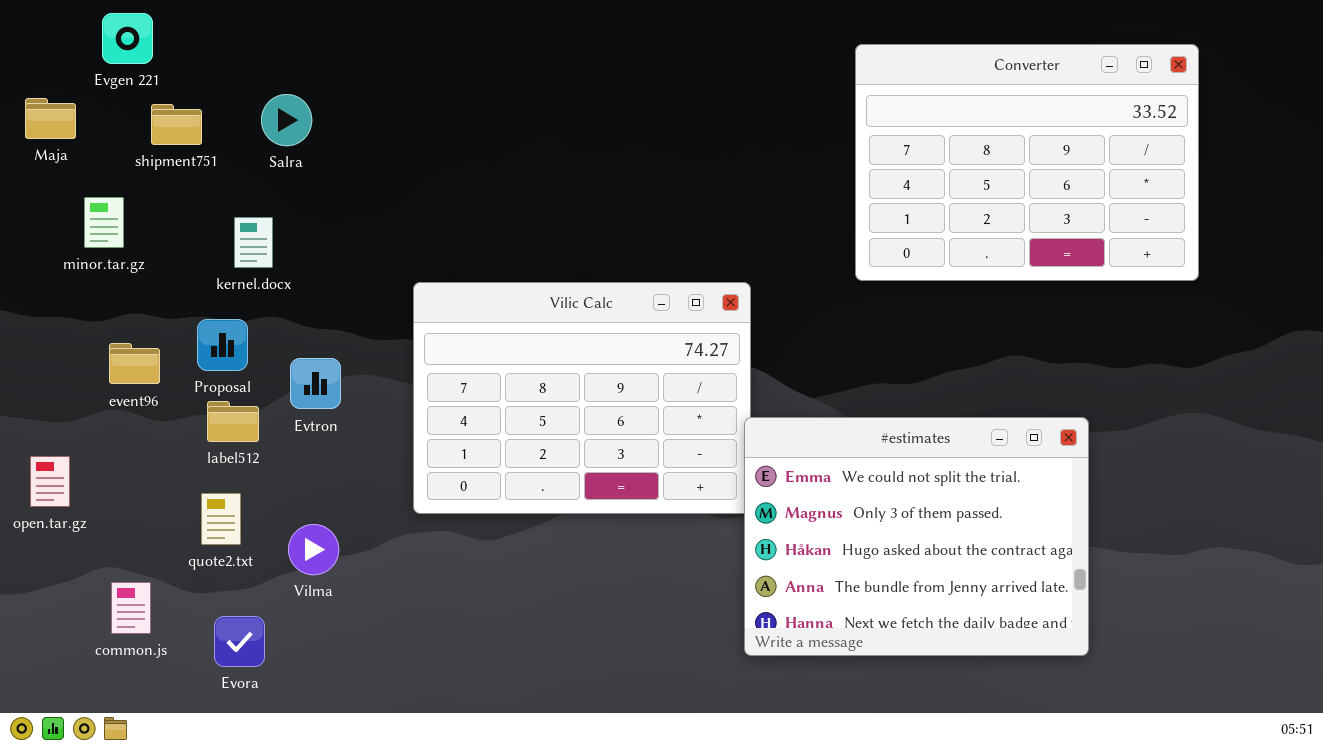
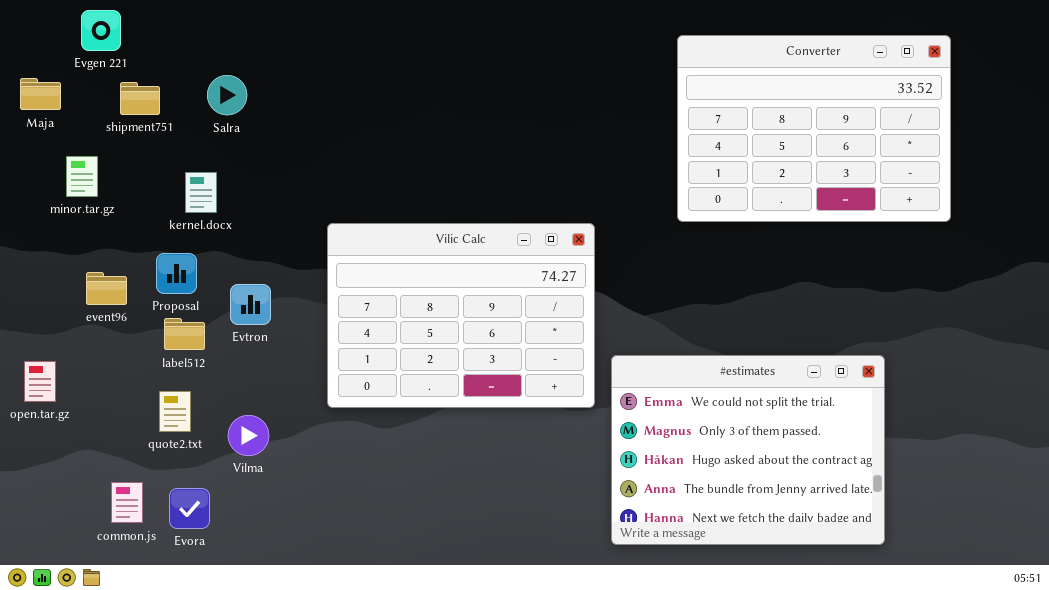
#estimates: [744,417,1089,656] -> [611,355,885,545], moved
common.js: [111,582,151,634] -> [111,482,143,523], moved

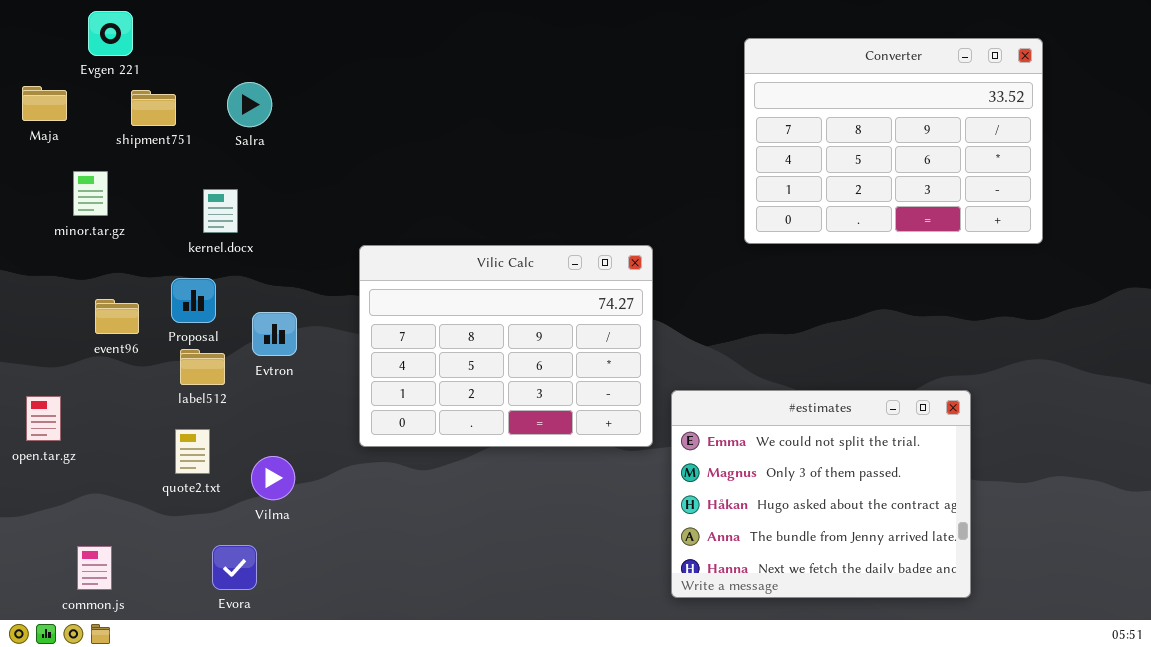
common.js: [111,482,143,523] -> [77,546,112,590], moved
Evora: [169,488,210,529] -> [212,545,257,590], moved

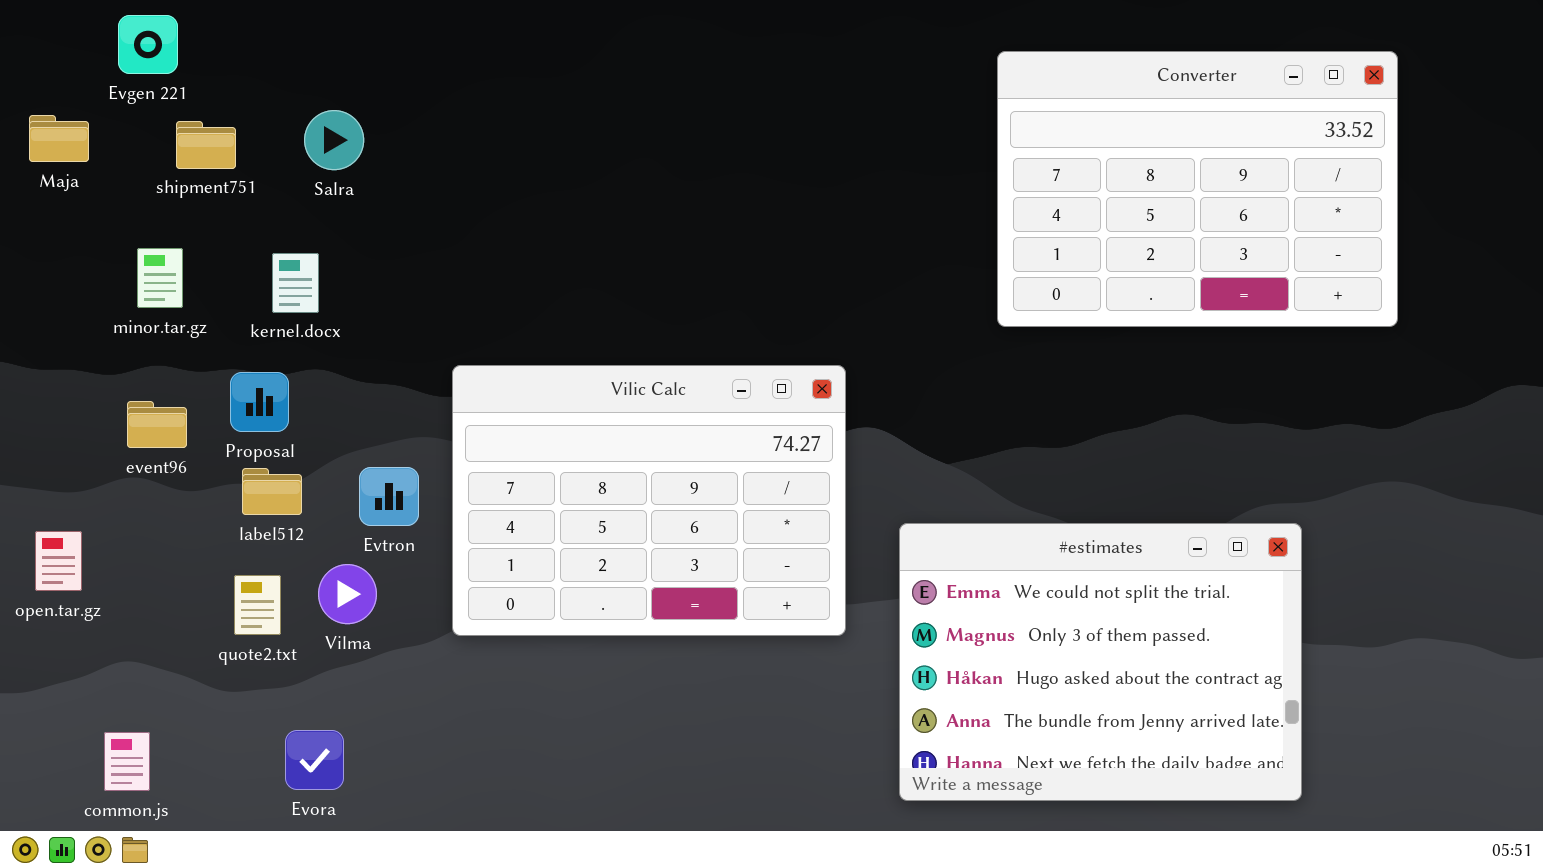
minor.tar.gz: [73,171,108,216] -> [137,248,183,308], moved
Vilic Calc: [359,245,653,447] -> [452,365,846,636], moved
Evtron: [252,312,297,356] -> [359,467,419,526], moved
Vilma: [251,456,295,500] -> [318,564,377,624], moved

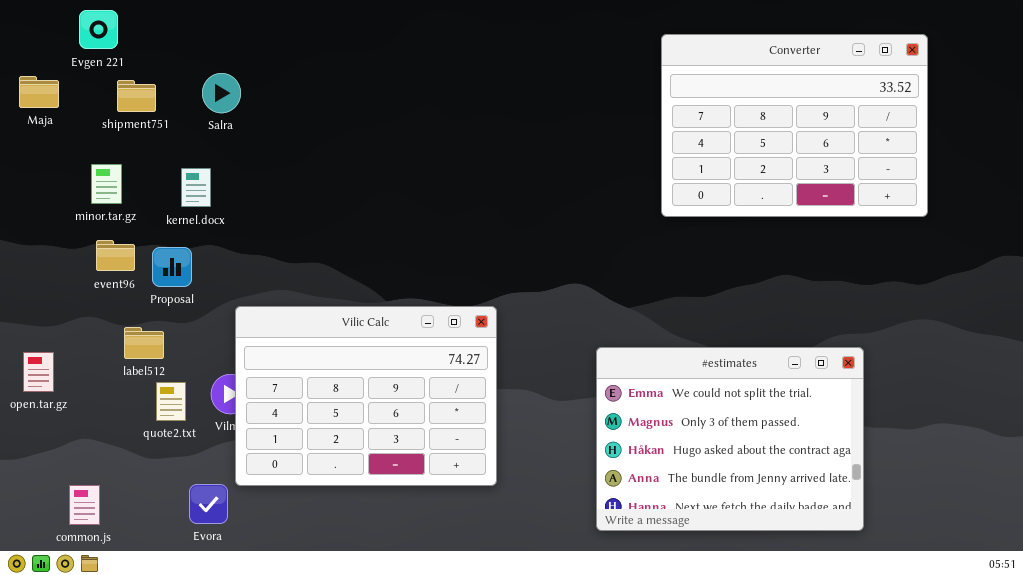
Vilic Calc: [452,365,846,636] -> [235,306,497,486], moved
event96: [127,401,187,448] -> [96,240,135,271], moved
label512: [242,468,302,515] -> [124,327,164,359], moved

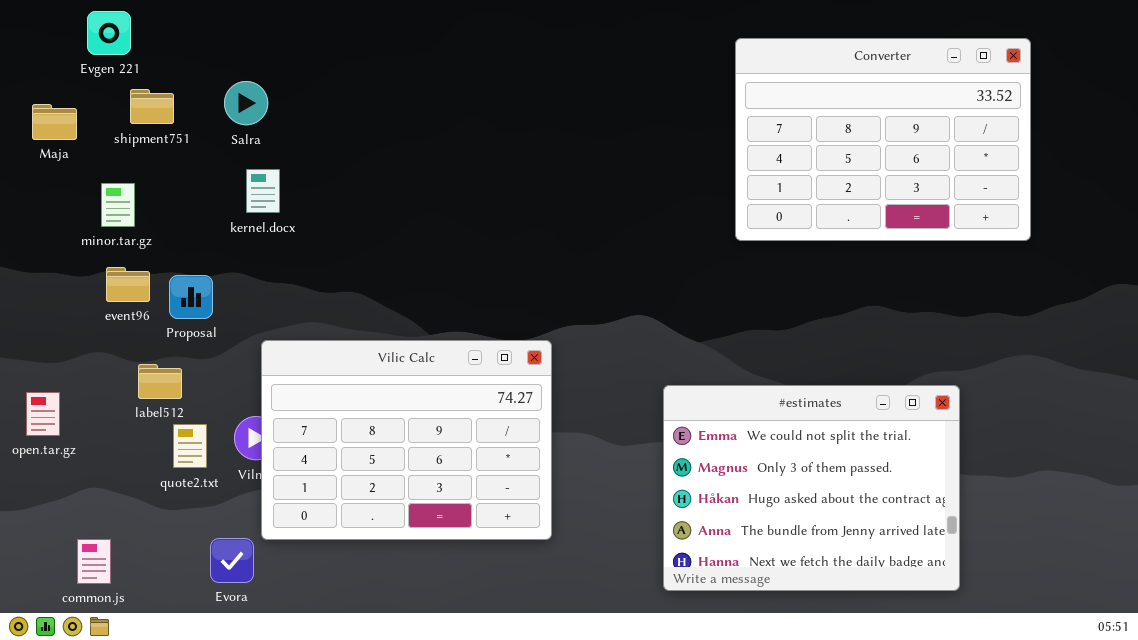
Maja: [19,76,59,108] -> [32,104,77,140], moved
kernel.docx: [181,168,211,207] -> [246,169,280,213], moved

